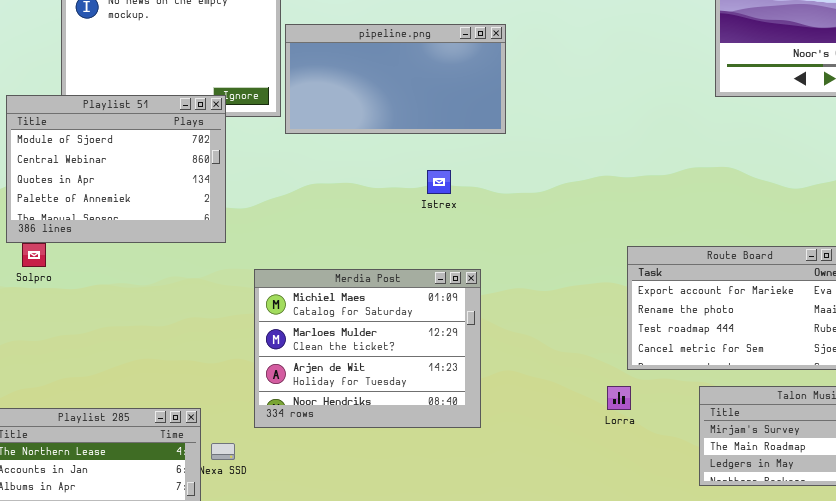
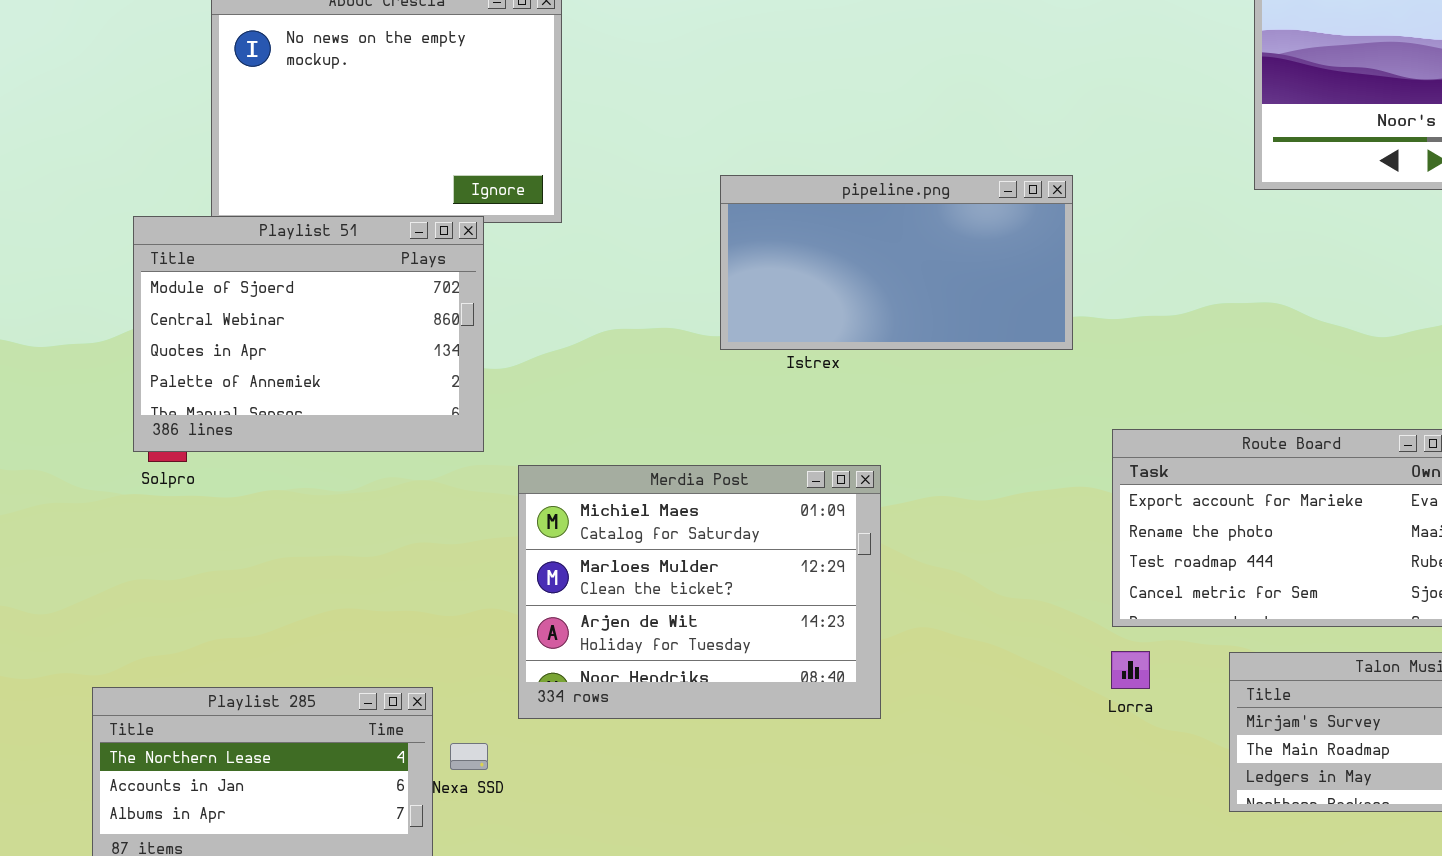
pipeline.png: [285,24,506,134] -> [720,175,1073,350], moved
Playlist 51: [6,95,226,243] -> [133,216,484,452], moved
Lorra: [607,386,631,410] -> [1111,651,1150,689], moved

